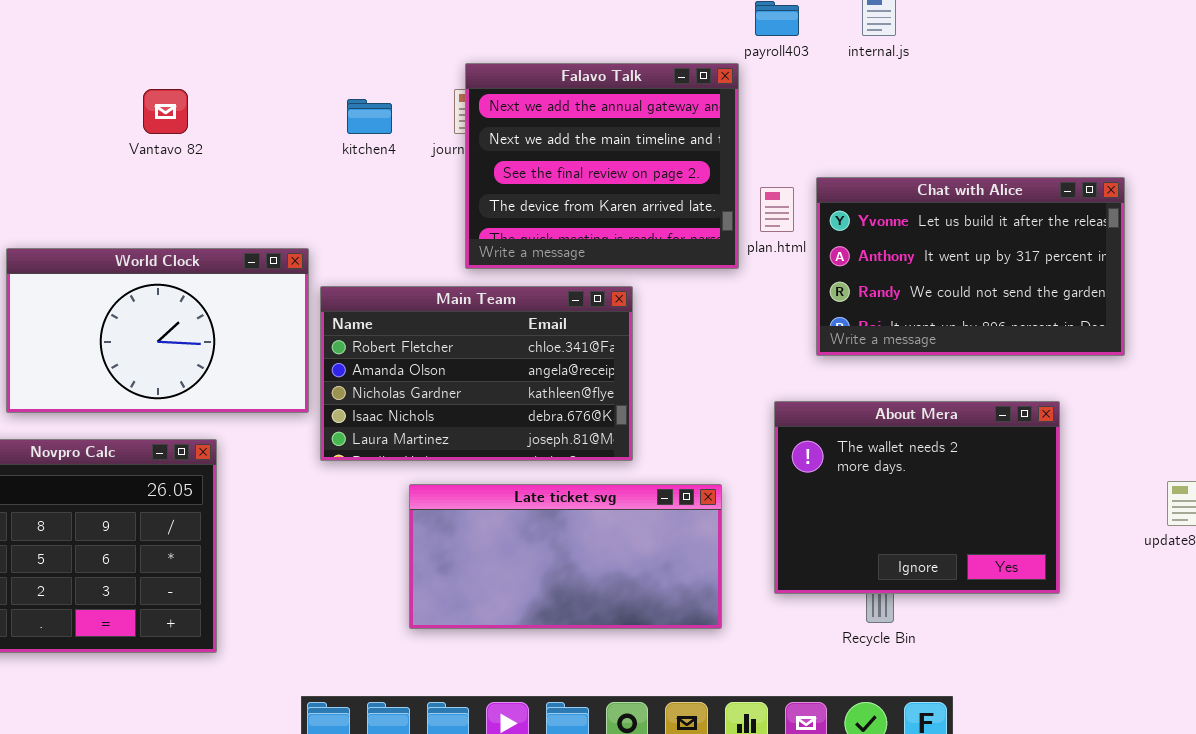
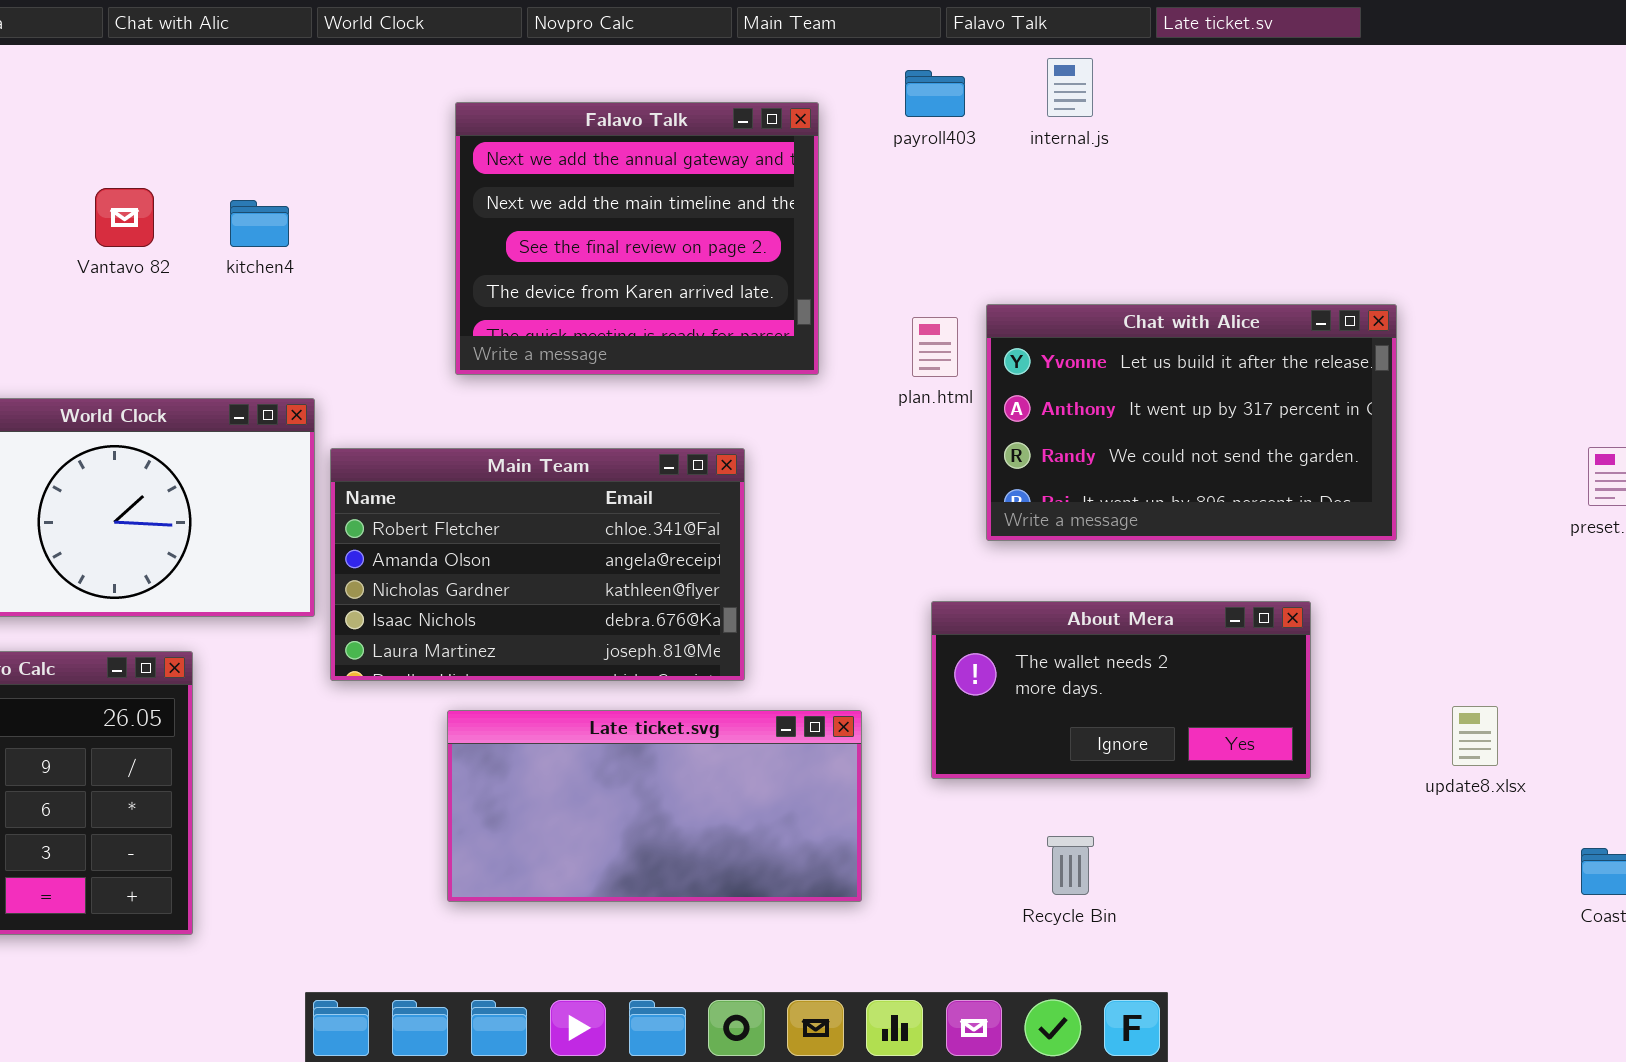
Falavo Talk: [465,63,739,269] -> [455,102,819,375], moved
kitchen4: [347,99,392,134] -> [230,200,289,247], moved
About Mera: [774,401,1060,594] -> [931,601,1311,779], resized

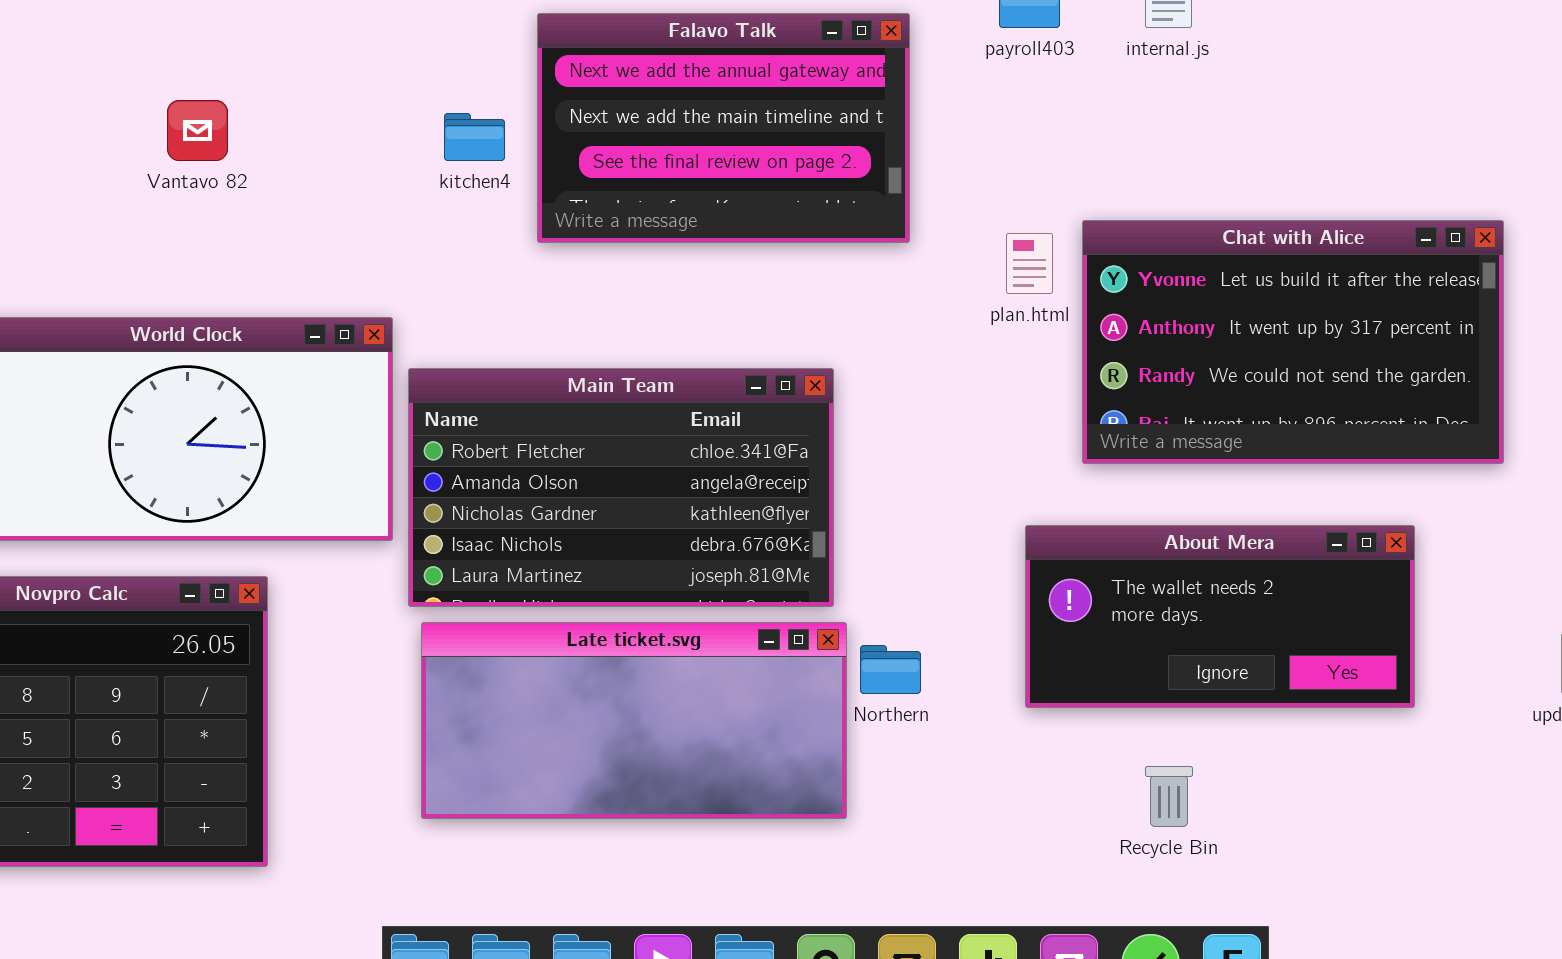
Falavo Talk: [455,102,819,375] -> [537,13,910,243], resized
kitchen4: [230,200,289,247] -> [444,113,505,161], moved
Late ticket.svg: [447,710,862,902] -> [421,622,847,819], moved

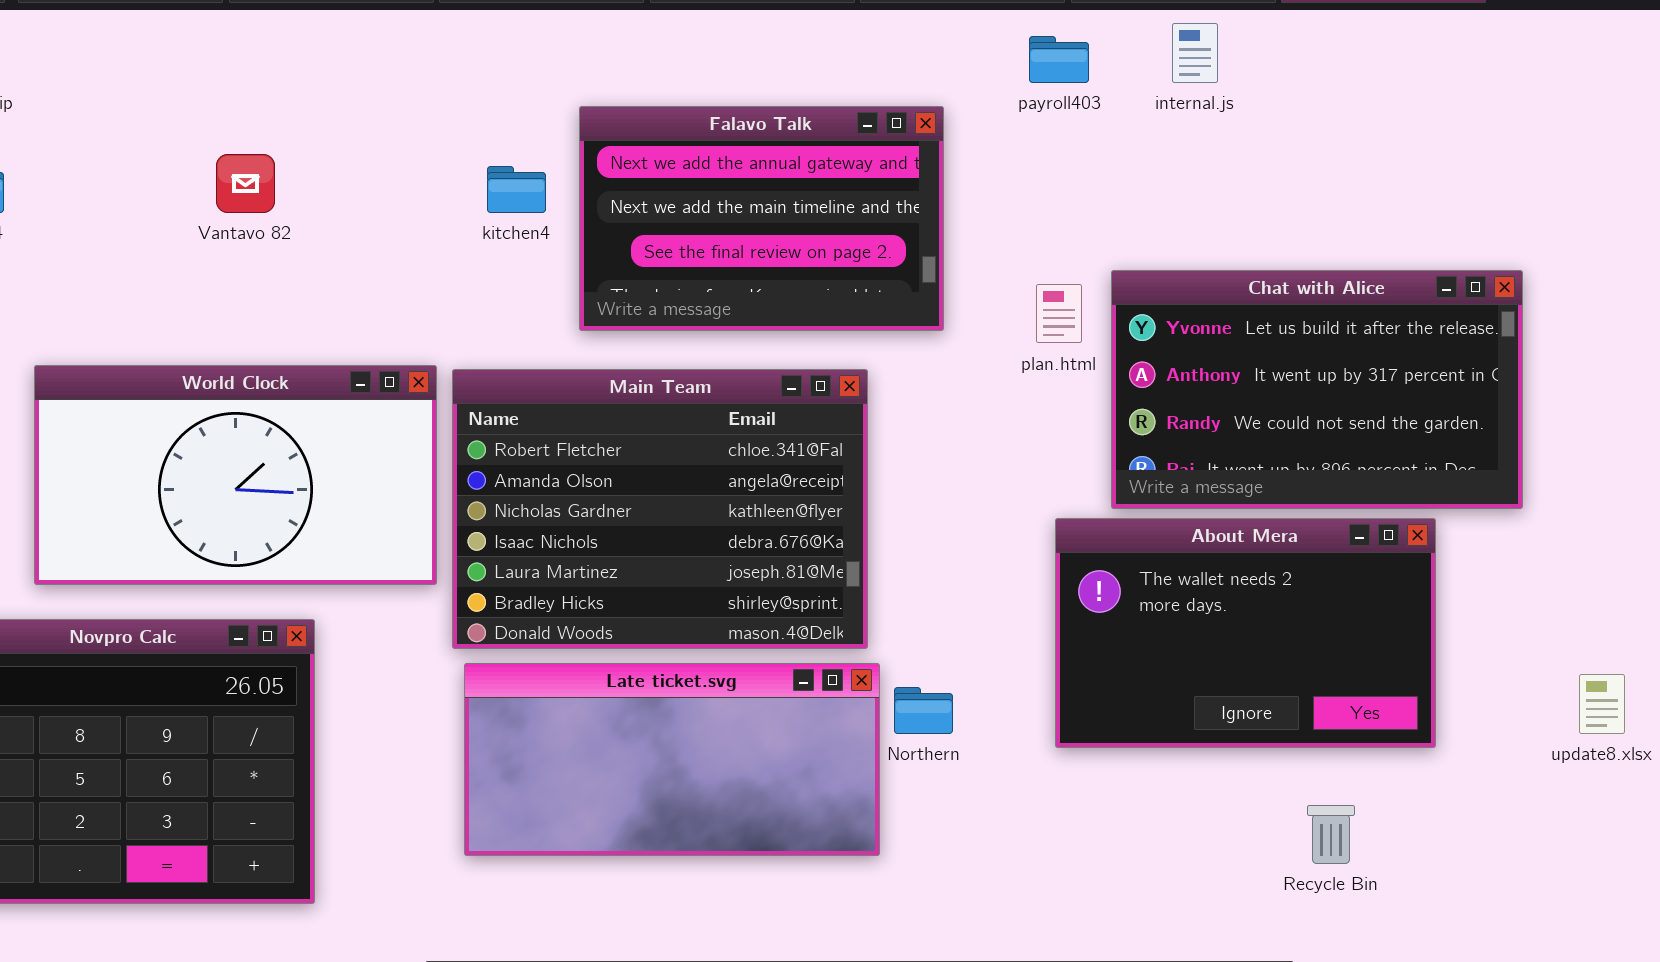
Falavo Talk: [537,13,910,243] -> [579,106,944,331], moved
Main Team: [408,368,834,607] -> [452,369,868,649], resized
About Mera: [1025,525,1415,708] -> [1055,518,1436,748], resized
Recycle Bin: [1145,766,1193,827] -> [1307,805,1355,864], moved

